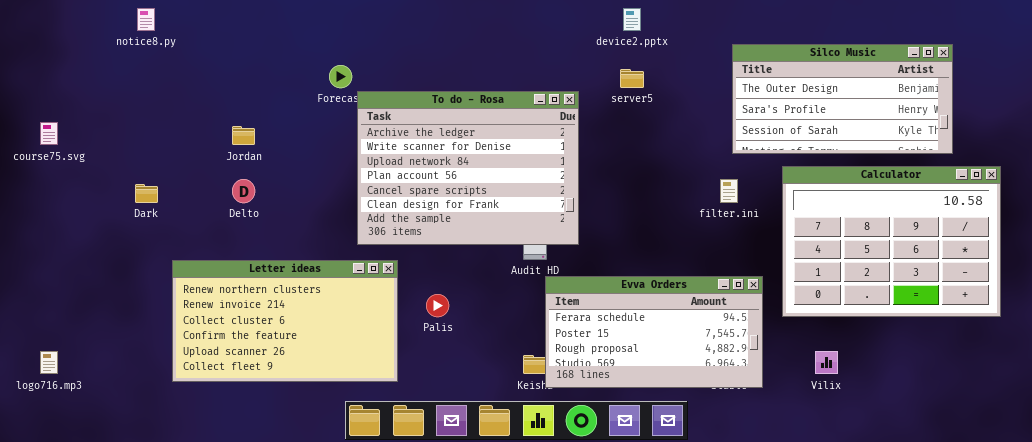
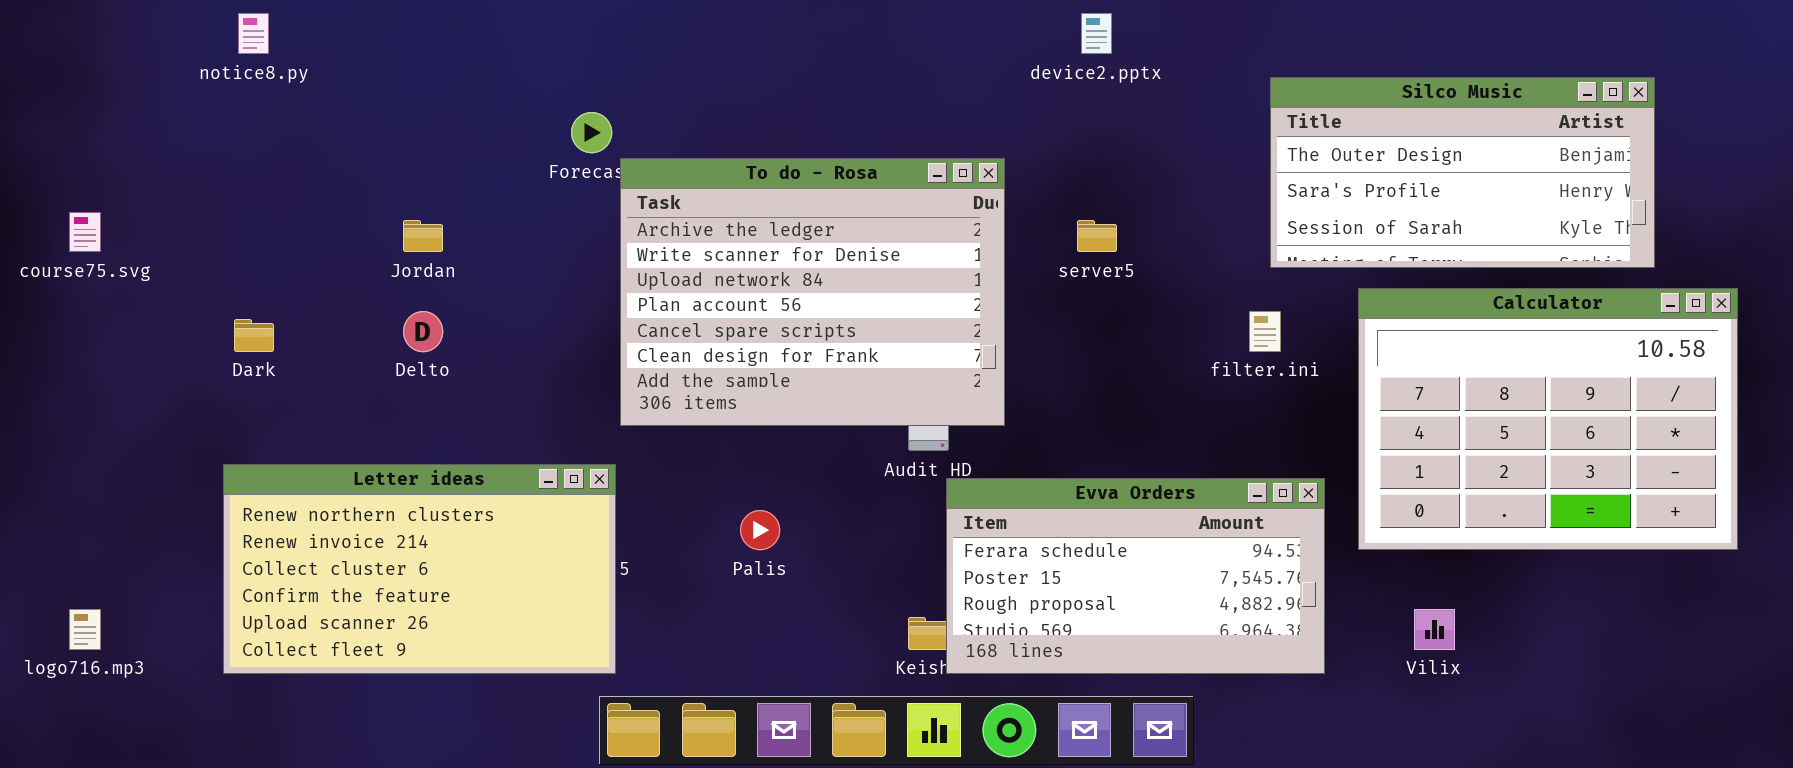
server5: [620,69,644,88] -> [1077,220,1117,252], moved
Letter ideas: [172,260,398,382] -> [223,464,616,674], moved

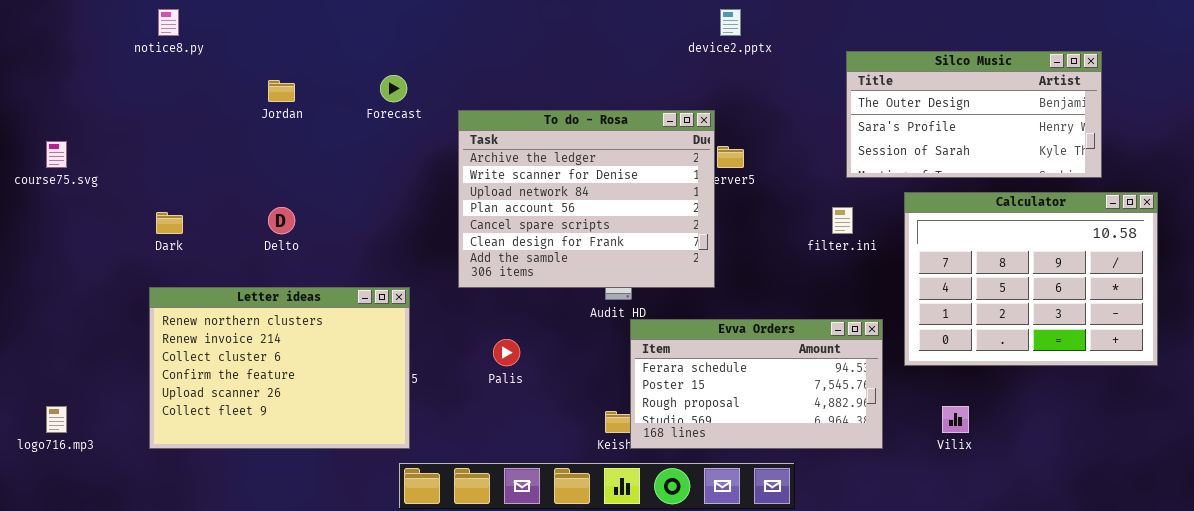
To do - Rosa: [620,158,1005,426] -> [458,110,715,288], moved
Jordan: [403,220,443,252] -> [268,80,295,102], moved
Letter ideas: [223,464,616,674] -> [149,287,410,449], resized

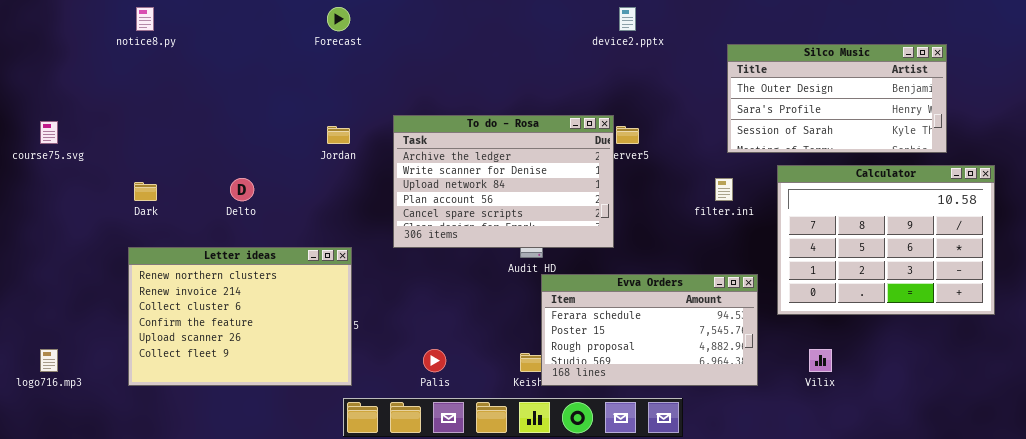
Forecast: [380,75,407,102] -> [327,7,350,31], moved
Jordan: [268,80,295,102] -> [327,126,350,144], moved
To do - Rosa: [458,110,715,288] -> [393,115,614,248], resized
Palis: [493,339,520,366] -> [423,349,446,372], moved

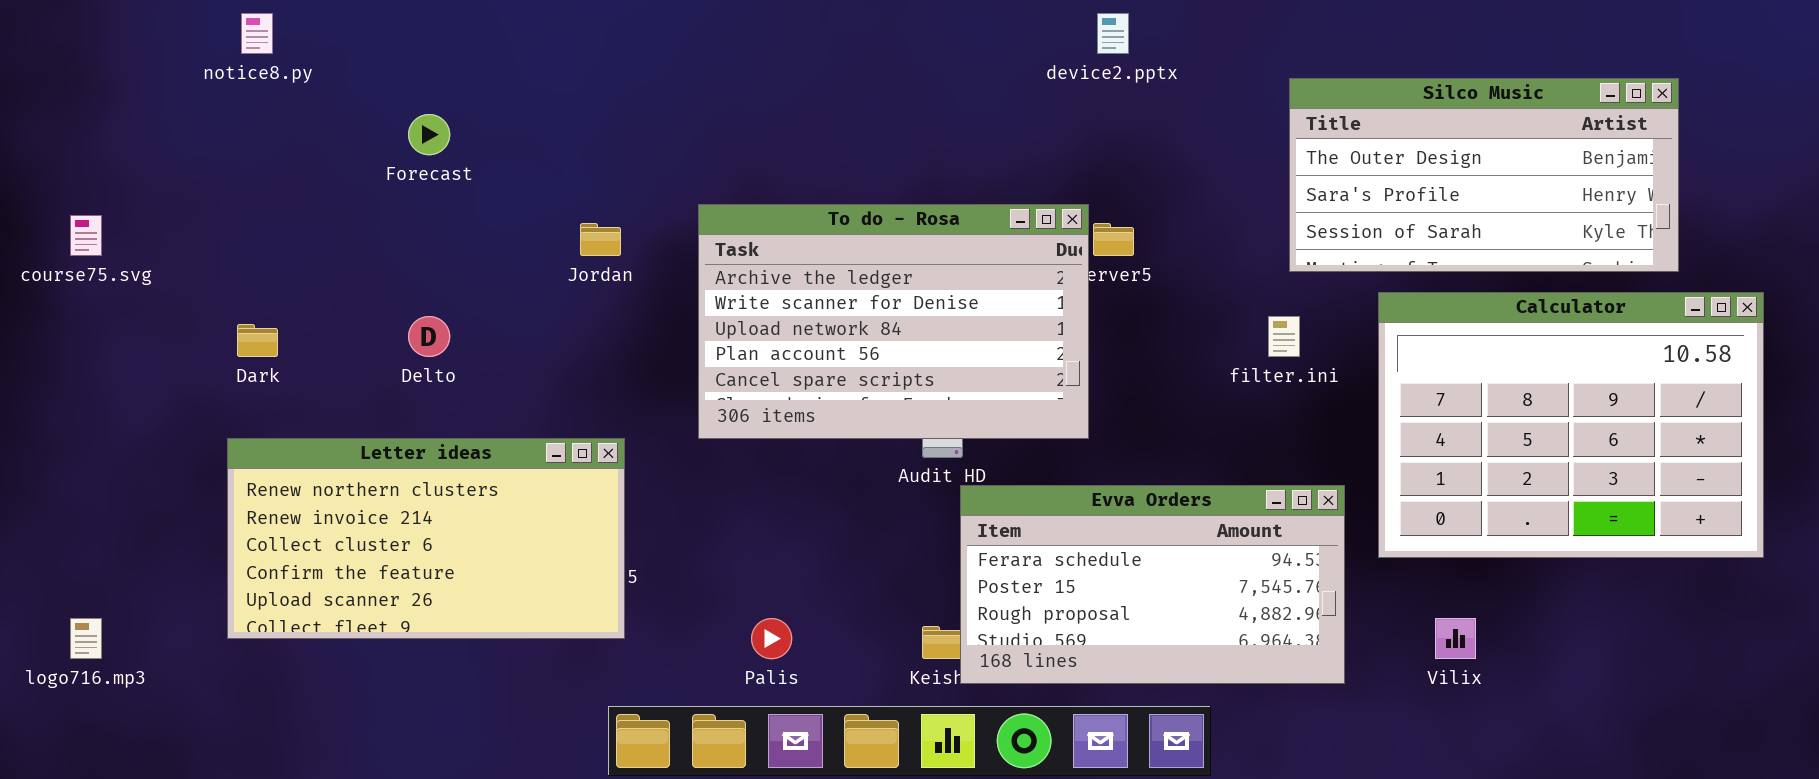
Forecast: [327,7,350,31] -> [408,114,450,155], moved
Letter ideas: [128,247,352,386] -> [227,438,625,639], resized

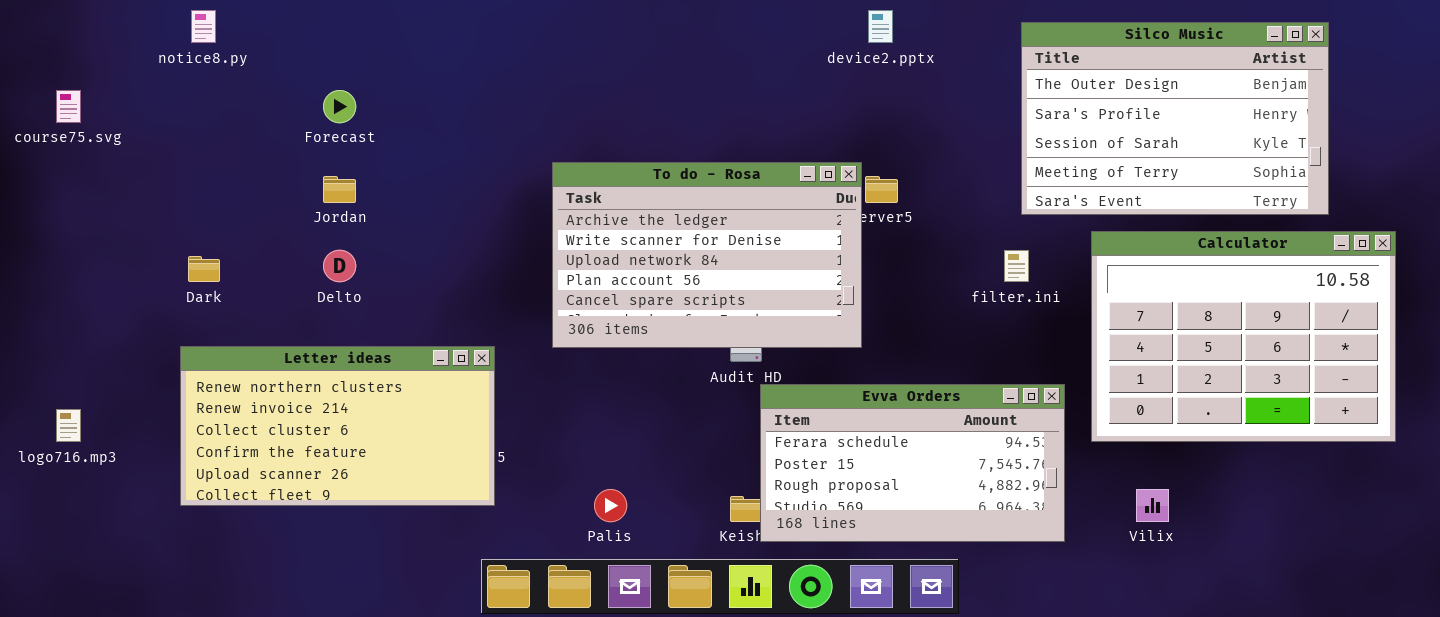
Silco Music: [1289,78,1679,272] -> [1021,22,1329,215], resized
course75.svg: [70,215,102,256] -> [56,90,81,123], moved
Jordan: [580,223,621,256] -> [323,176,356,203], moved
logo716.mp3: [70,618,102,659] -> [56,409,81,442], moved

